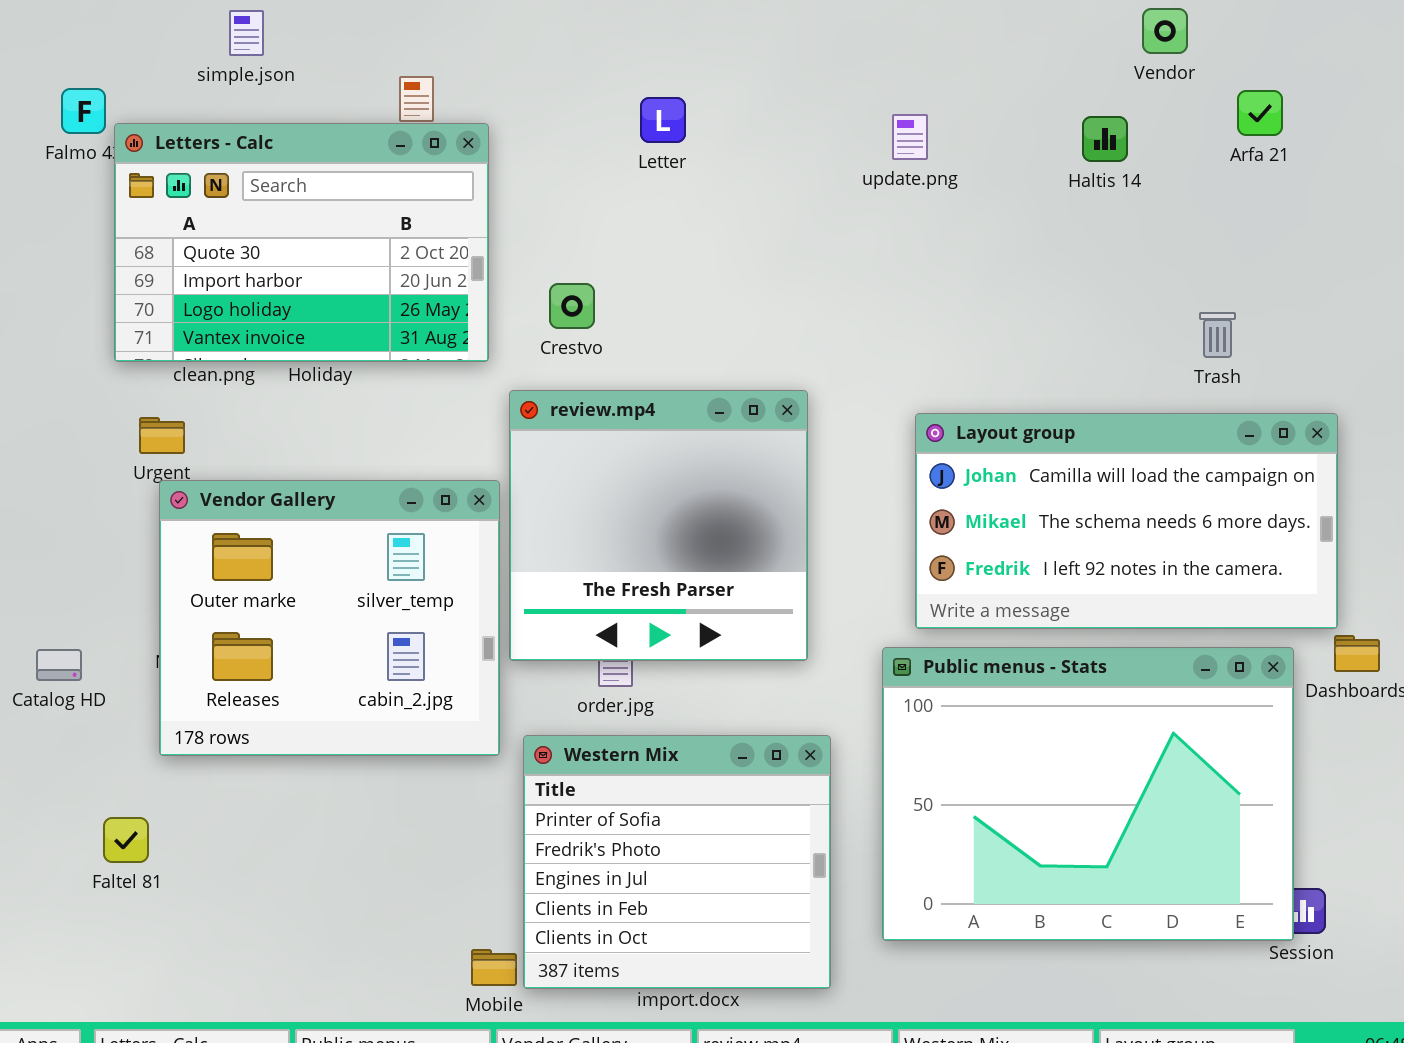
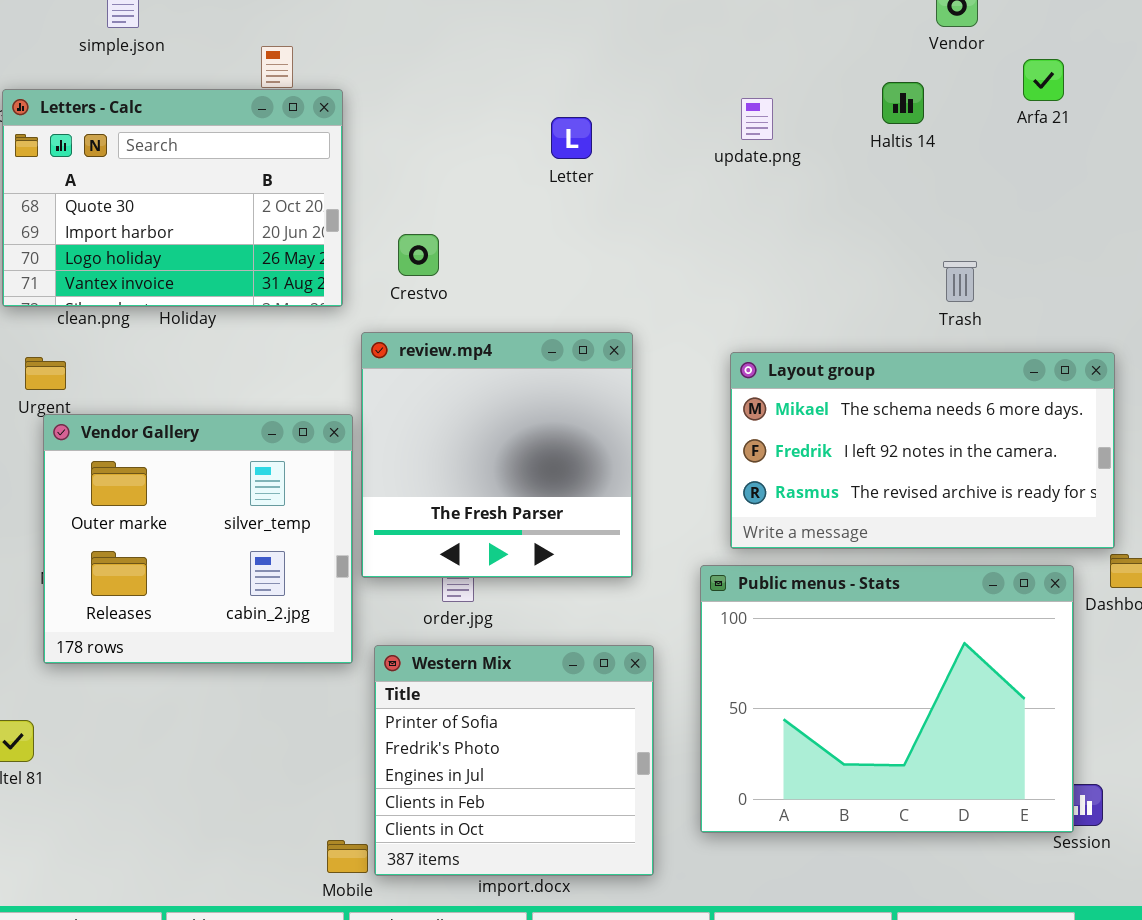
Letter: [640,97,686,143] -> [551,117,592,159], moved
update.png: [892,114,928,160] -> [741,98,773,140], moved
Trash: [1199,312,1236,358] -> [943,261,977,302], moved
Layout group: [915,413,1338,629] -> [730,352,1115,549], scrolled down 1 row

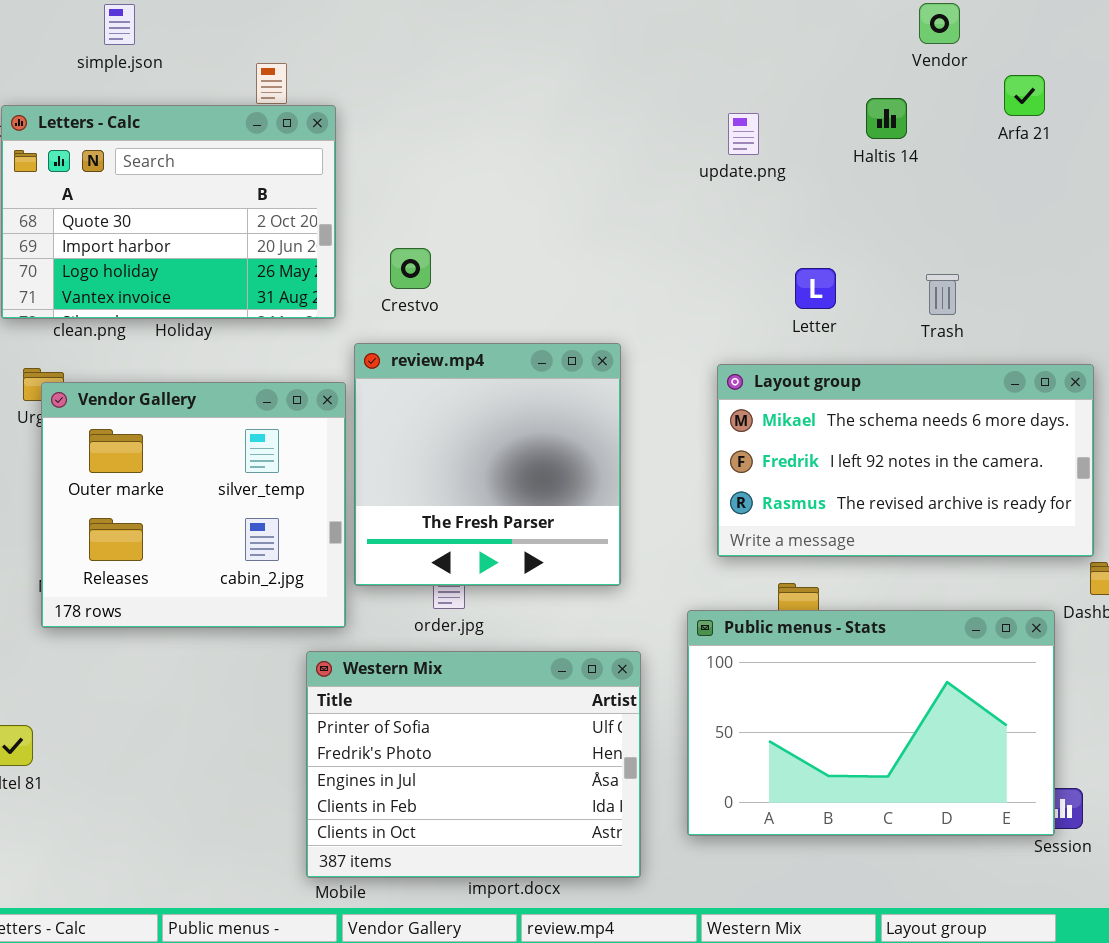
Letter: [551,117,592,159] -> [795,268,836,309], moved
Vendor Gallery: [43,414,353,664] -> [41,382,346,628], moved
Public menus - Stats: [700,565,1074,833] -> [687,610,1055,836], resized
Western Mix: [374,645,654,876] -> [306,651,641,878], resized

